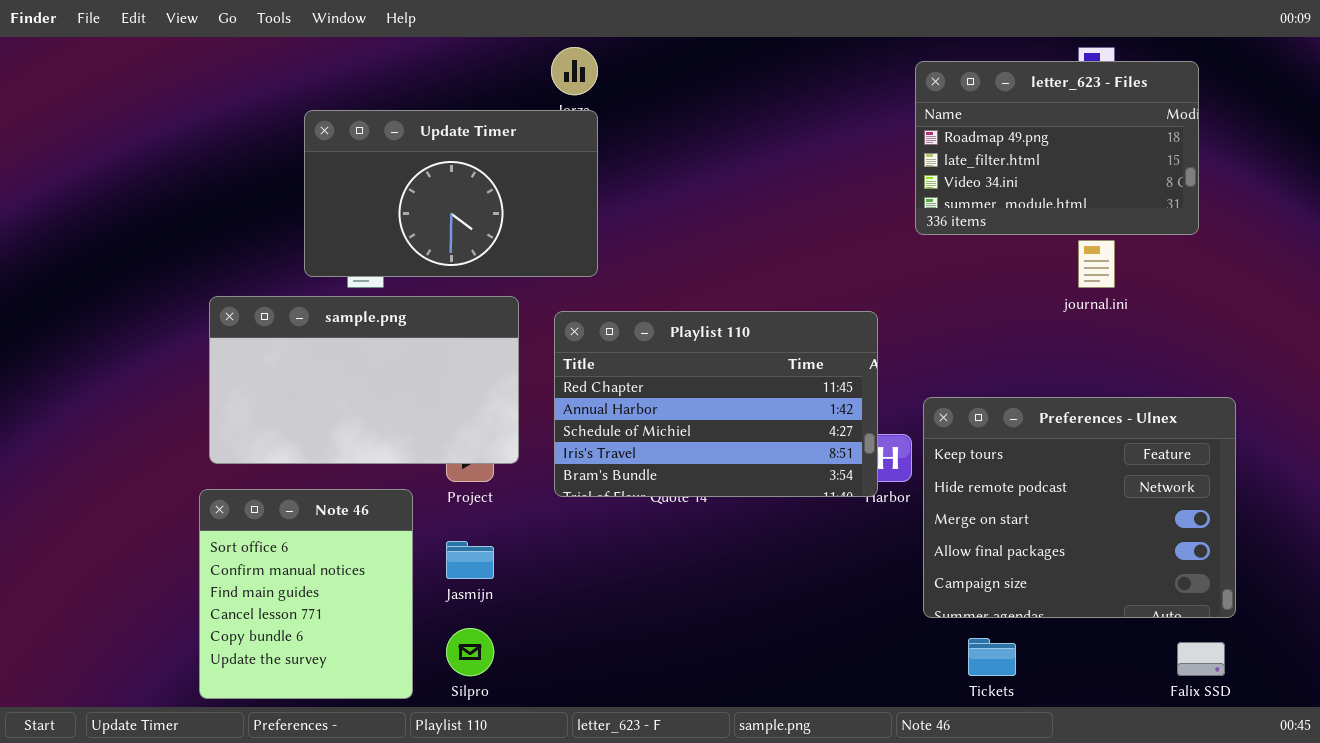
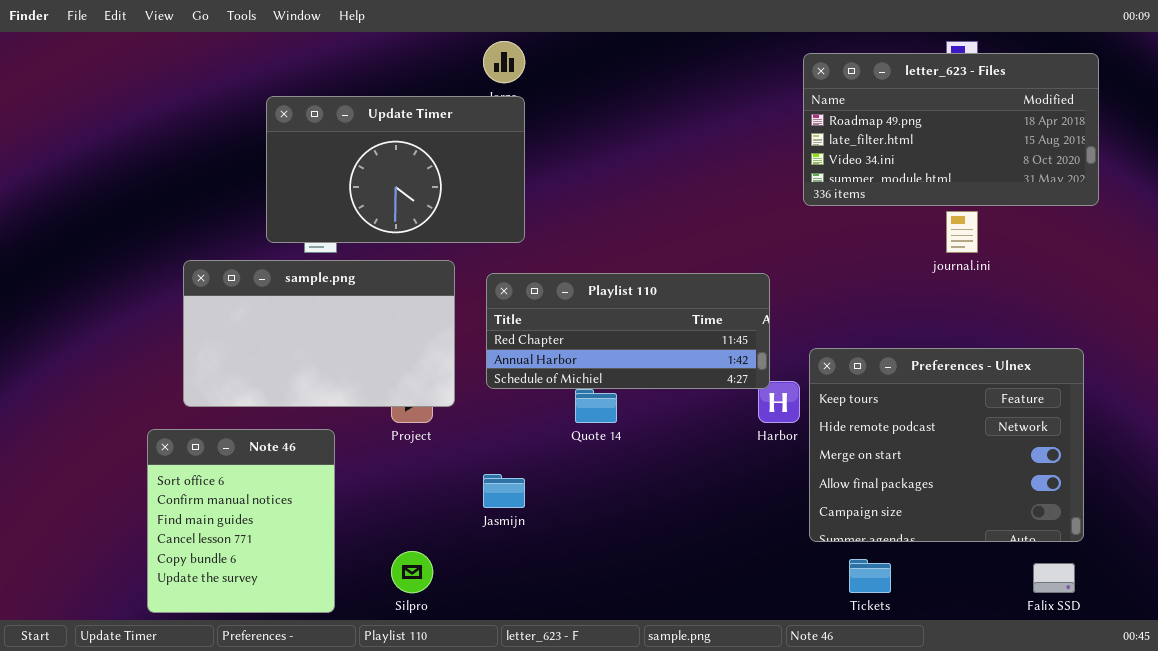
letter_623 - Files: [915,61,1199,235] -> [803,53,1099,206], resized
Playlist 110: [554,311,878,497] -> [486,273,770,389], resized
Note 46: [199,489,413,699] -> [147,429,335,613], moved
Jasmijn: [446,541,494,579] -> [483,474,525,508], moved

